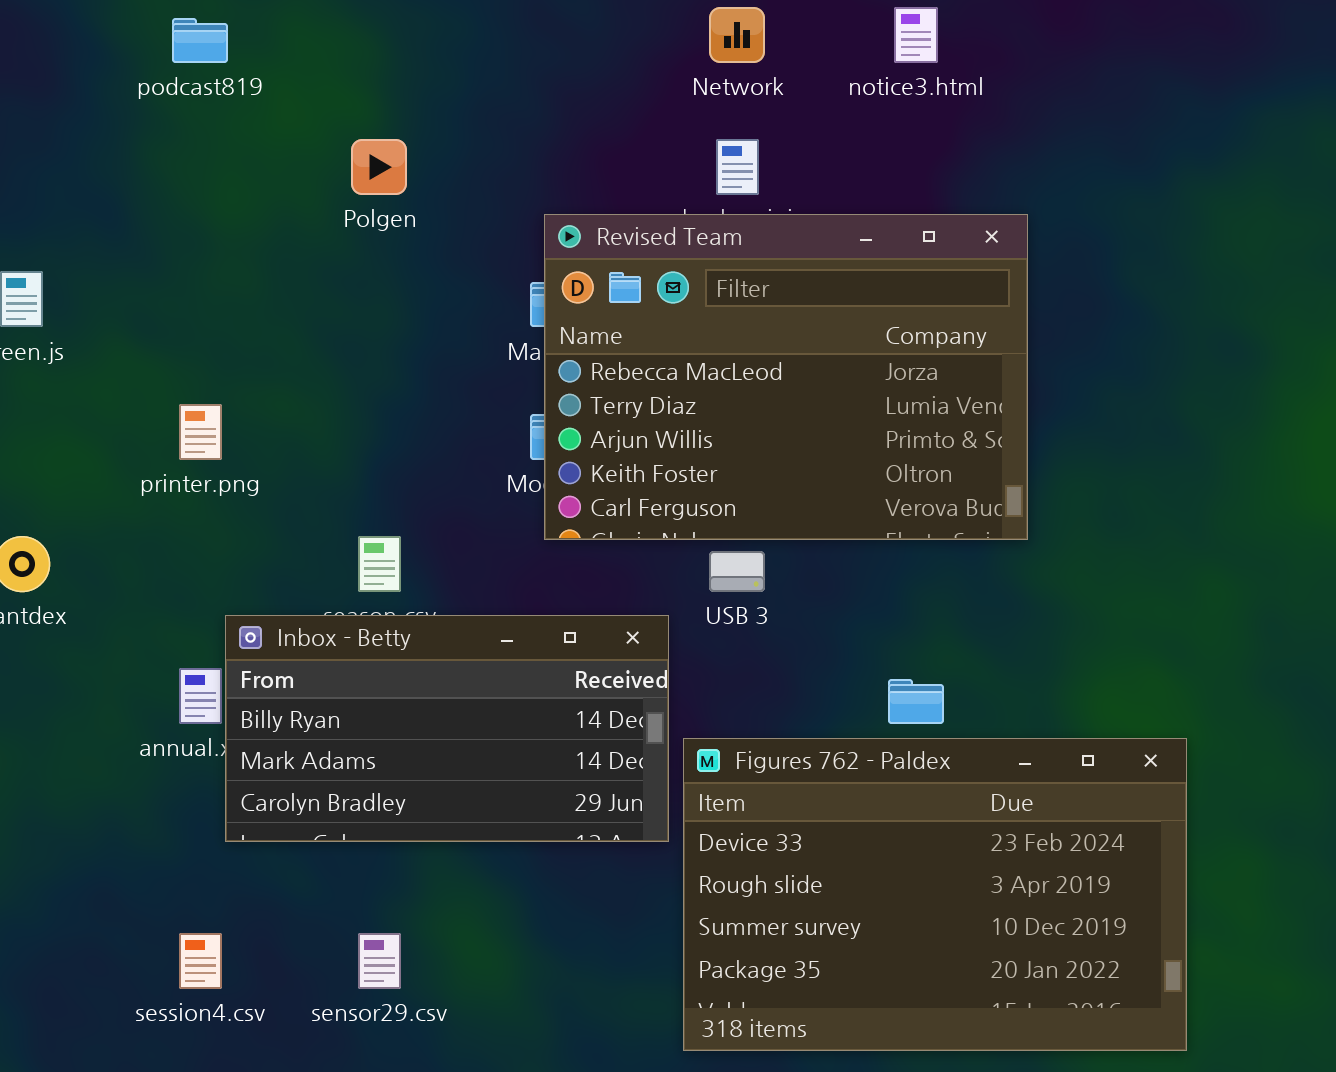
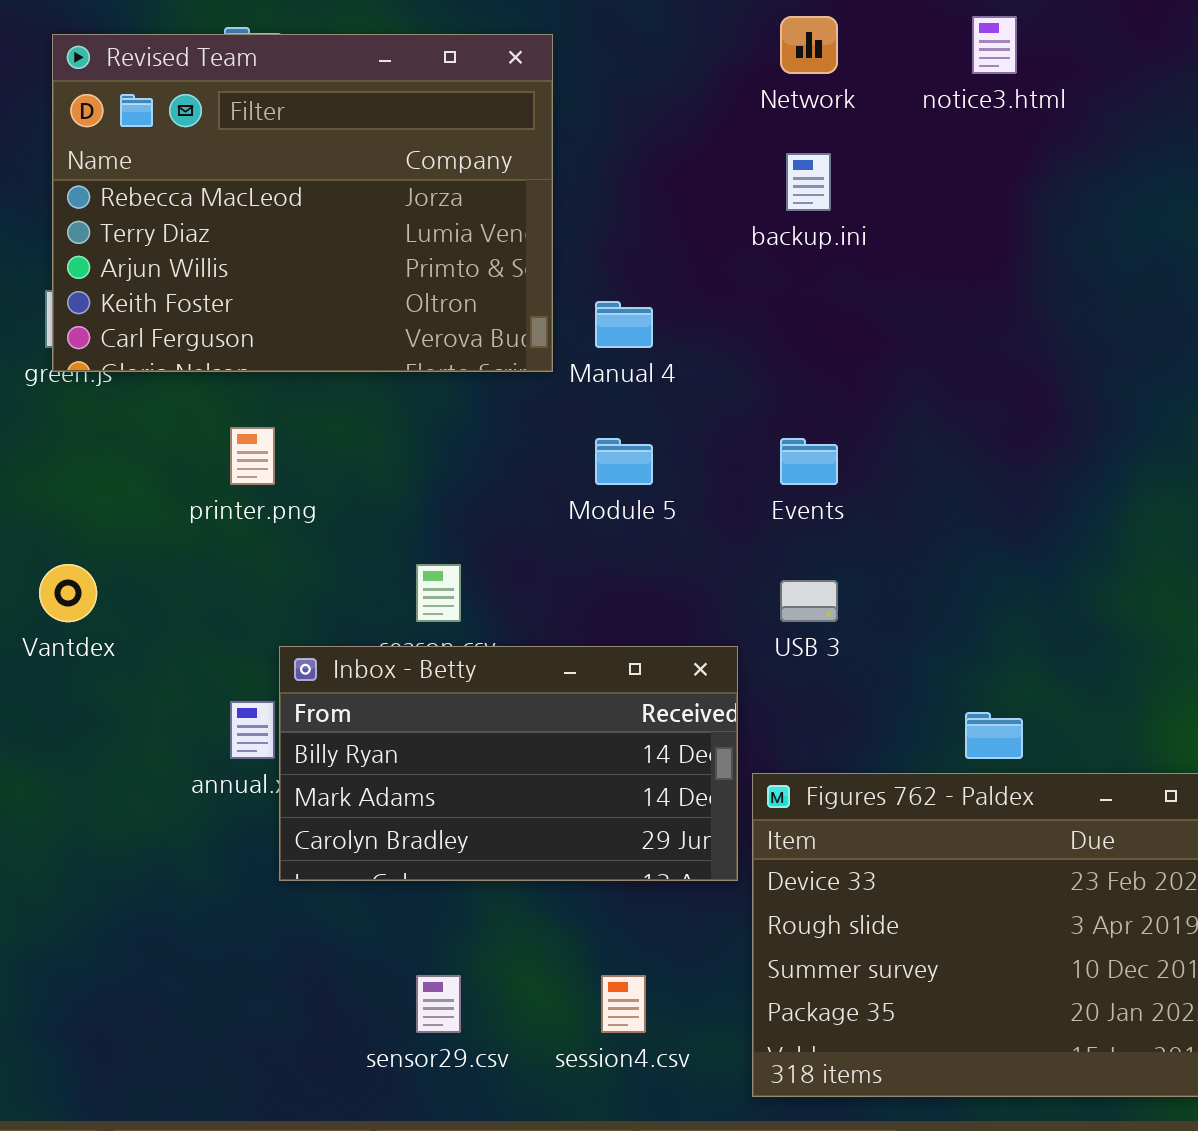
Revised Team: [544,214,1028,540] -> [52,34,553,372], moved
session4.csv: [179,933,222,989] -> [601,975,646,1033], moved

